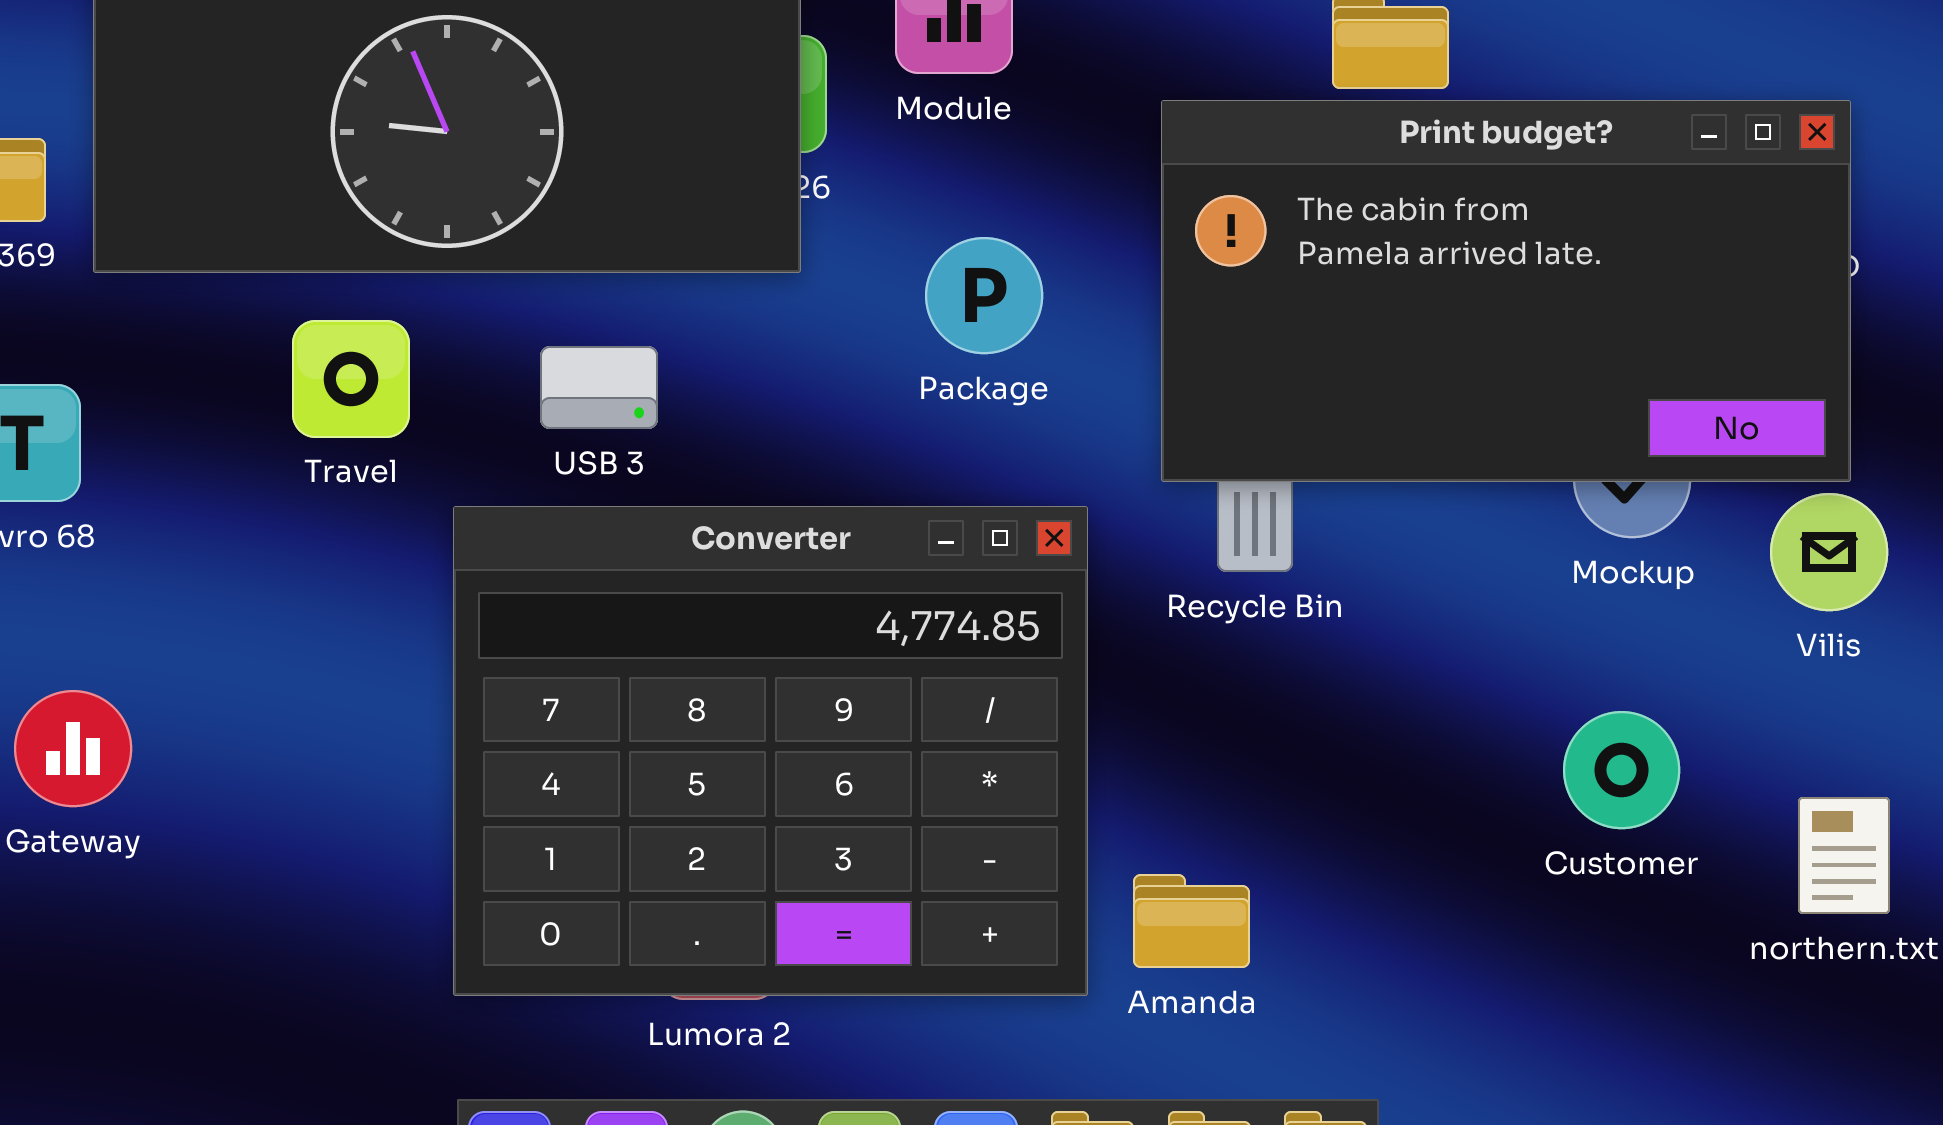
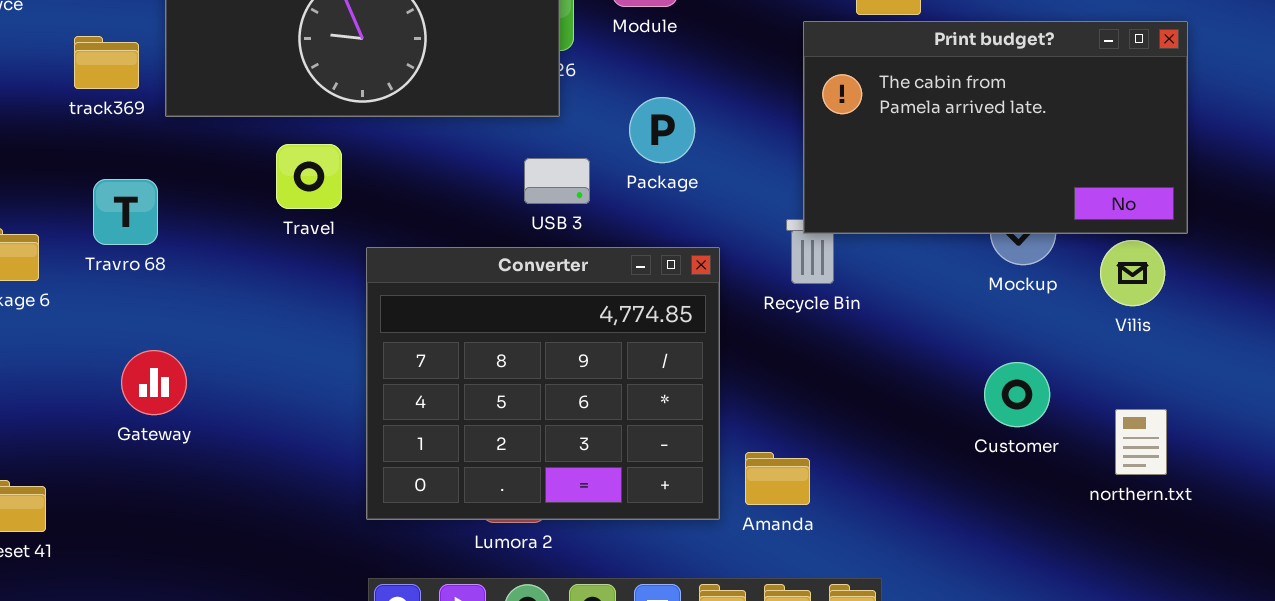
Print budget?: [1161,100,1851,482] -> [803,21,1188,234], moved
USB 3: [540,346,658,429] -> [524,158,590,204], moved

